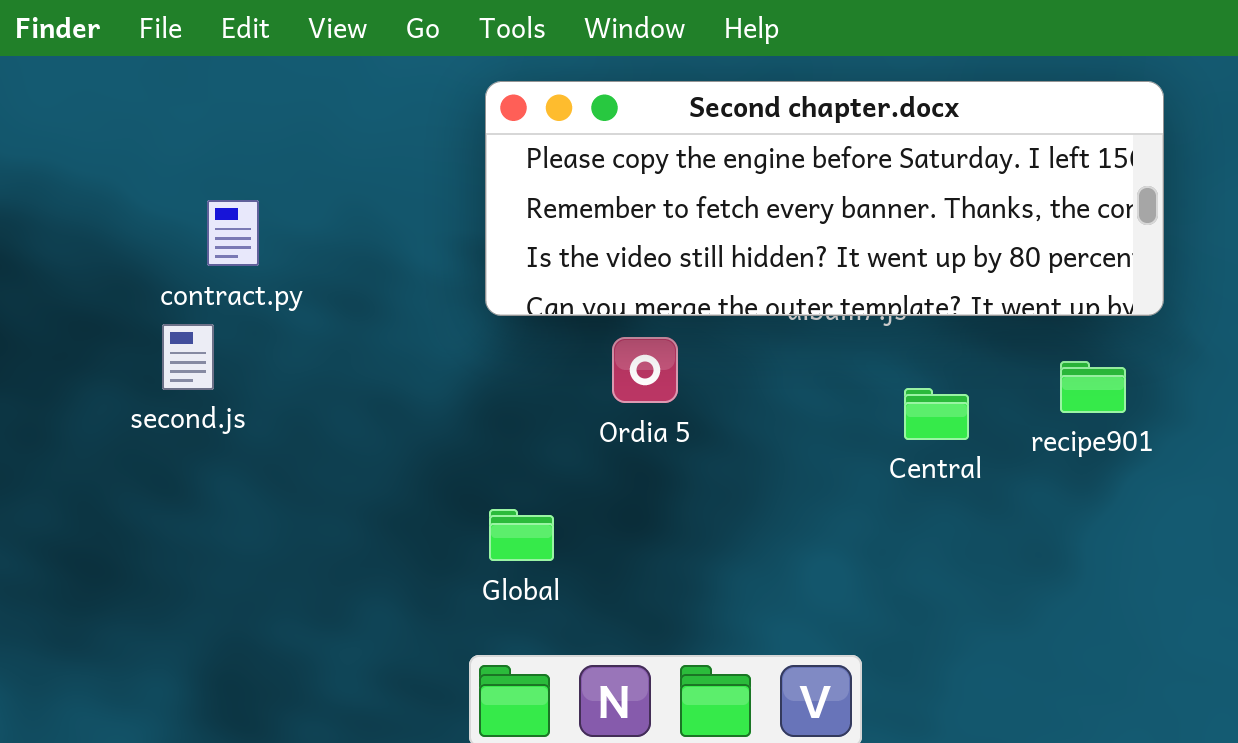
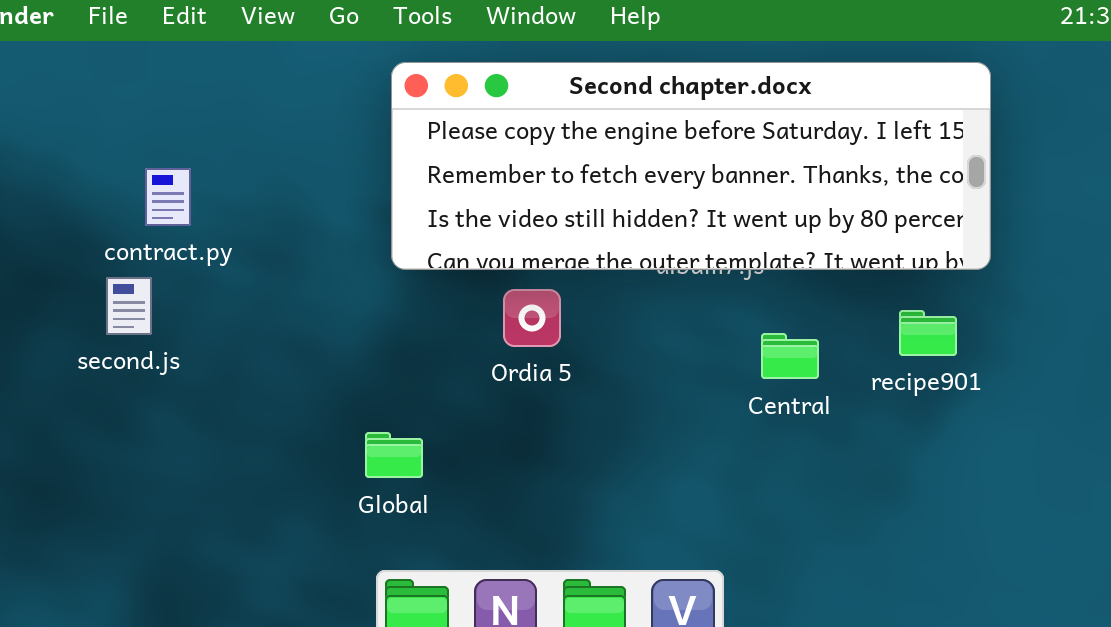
Global: [489,509,554,561] -> [365,432,423,478], moved

